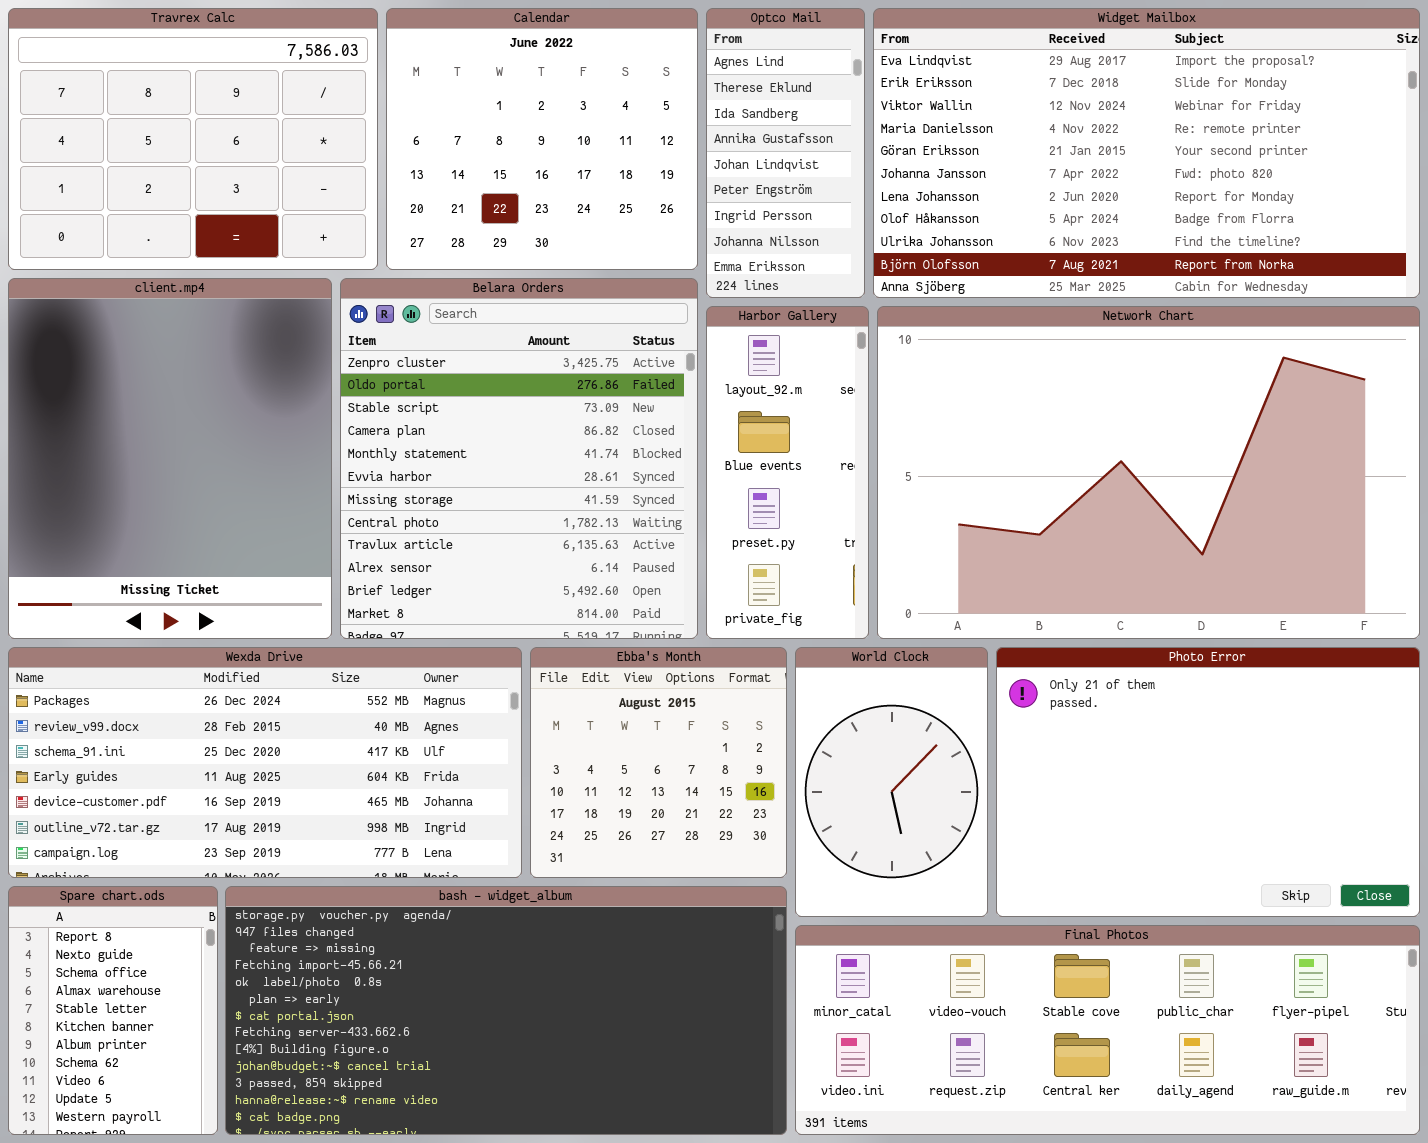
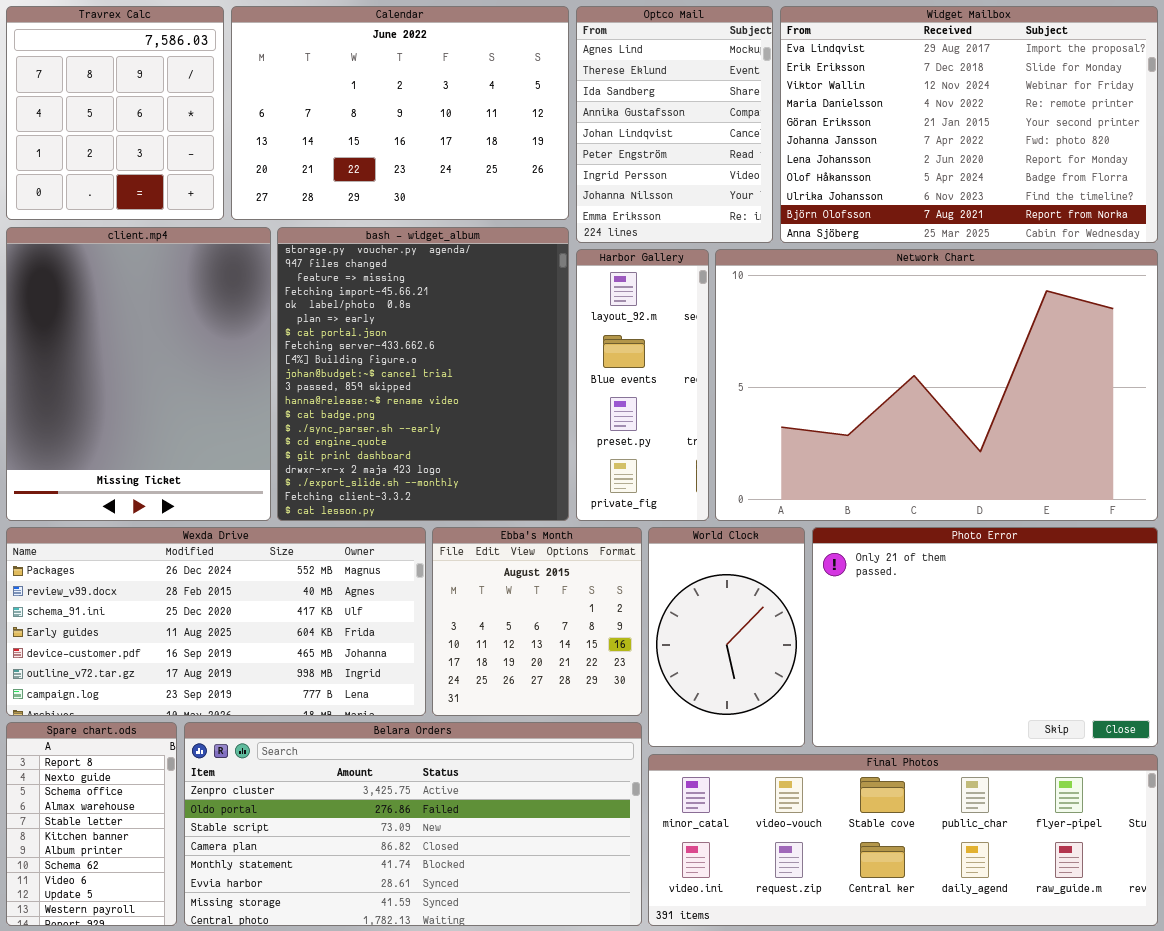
Travrex Calc: [8,8,378,270] -> [6,6,224,220], resized
Calendar: [386,8,698,270] -> [231,6,569,220], resized
Optco Mail: [706,8,865,298] -> [576,6,773,243], resized
Widget Mailbox: [873,8,1420,298] -> [780,6,1158,243], resized
Belara Orders: [340,278,698,639] -> [184,722,642,926], moved, resized
bash - widget_album: [225,886,787,1135] -> [277,227,569,521], moved, resized

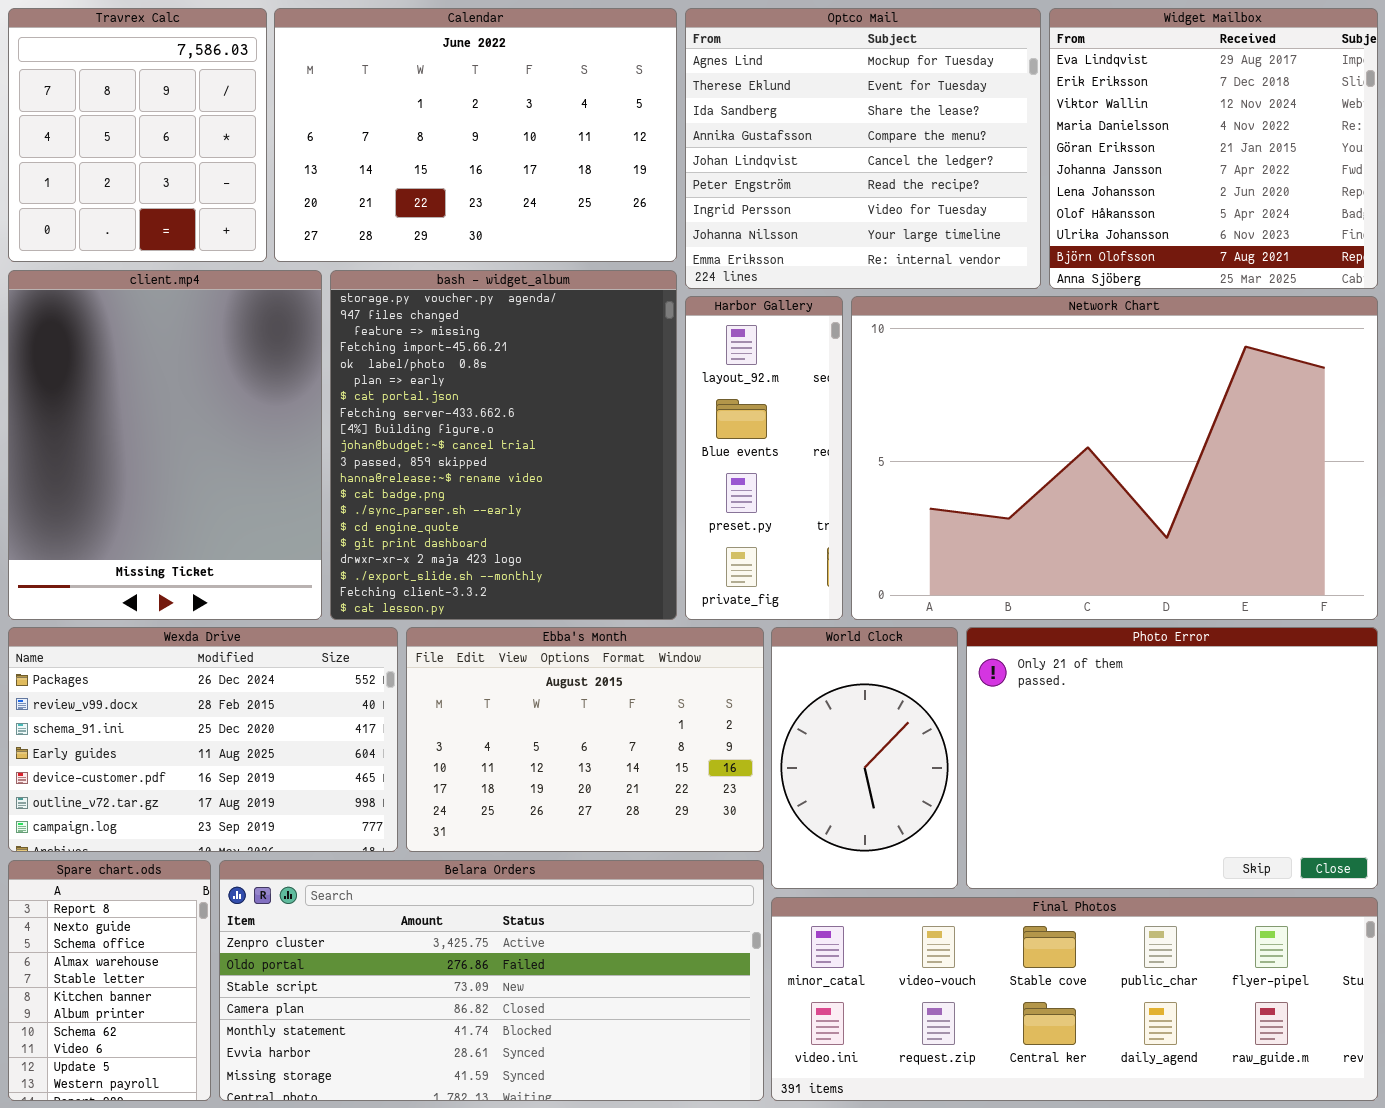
Optco Mail: [576,6,773,243] -> [685,8,1041,289], resized
Widget Mailbox: [780,6,1158,243] -> [1049,8,1378,289], resized
Wexda Drive: [6,527,426,716] -> [8,627,398,852], resized
Ebba's Month: [432,527,642,716] -> [406,627,764,852], resized

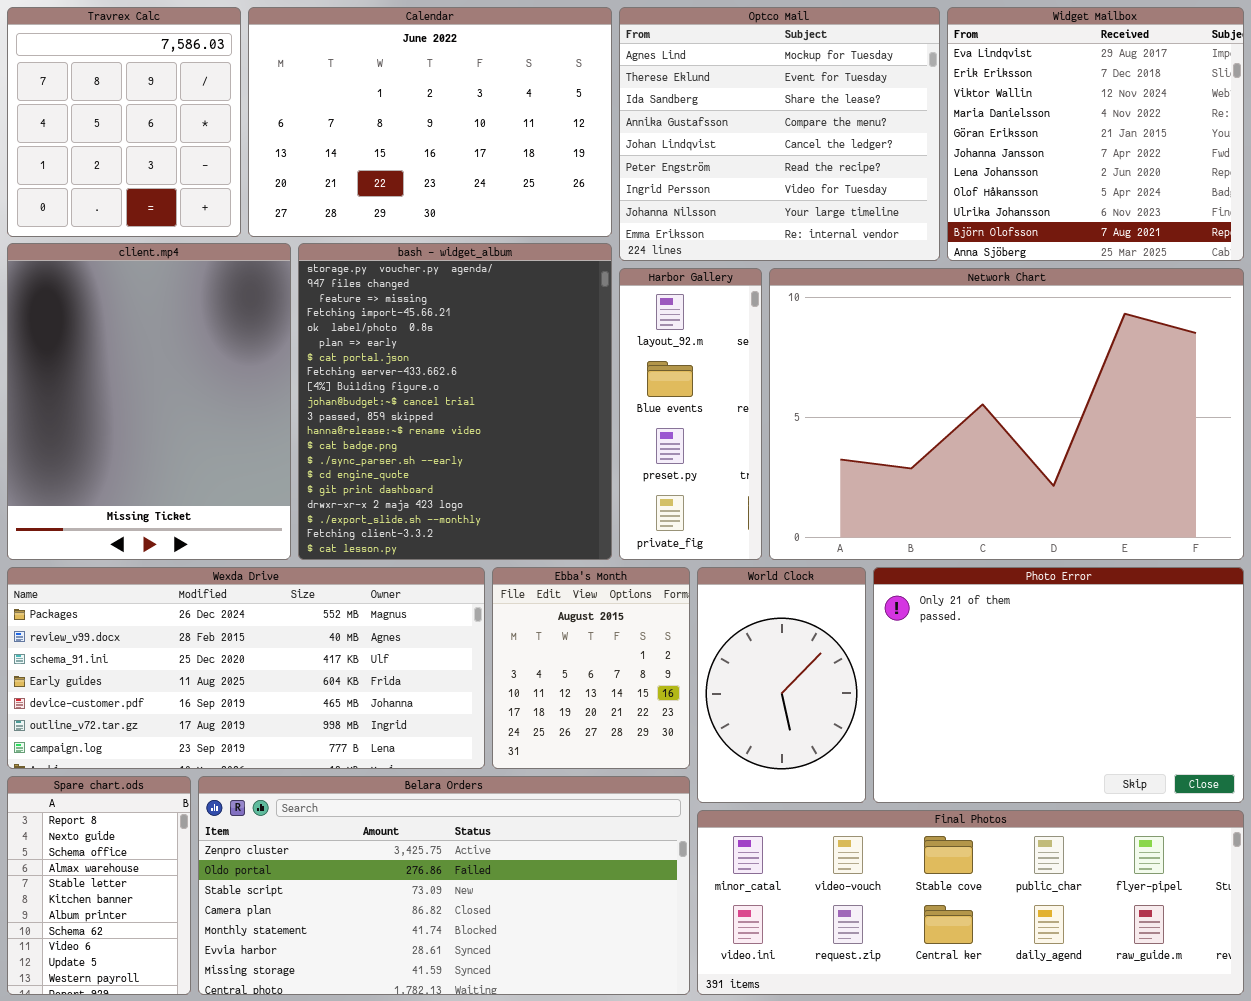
Wexda Drive: [8,627,398,852] -> [7,567,485,769], resized
Ebba's Month: [406,627,764,852] -> [492,567,690,769], resized

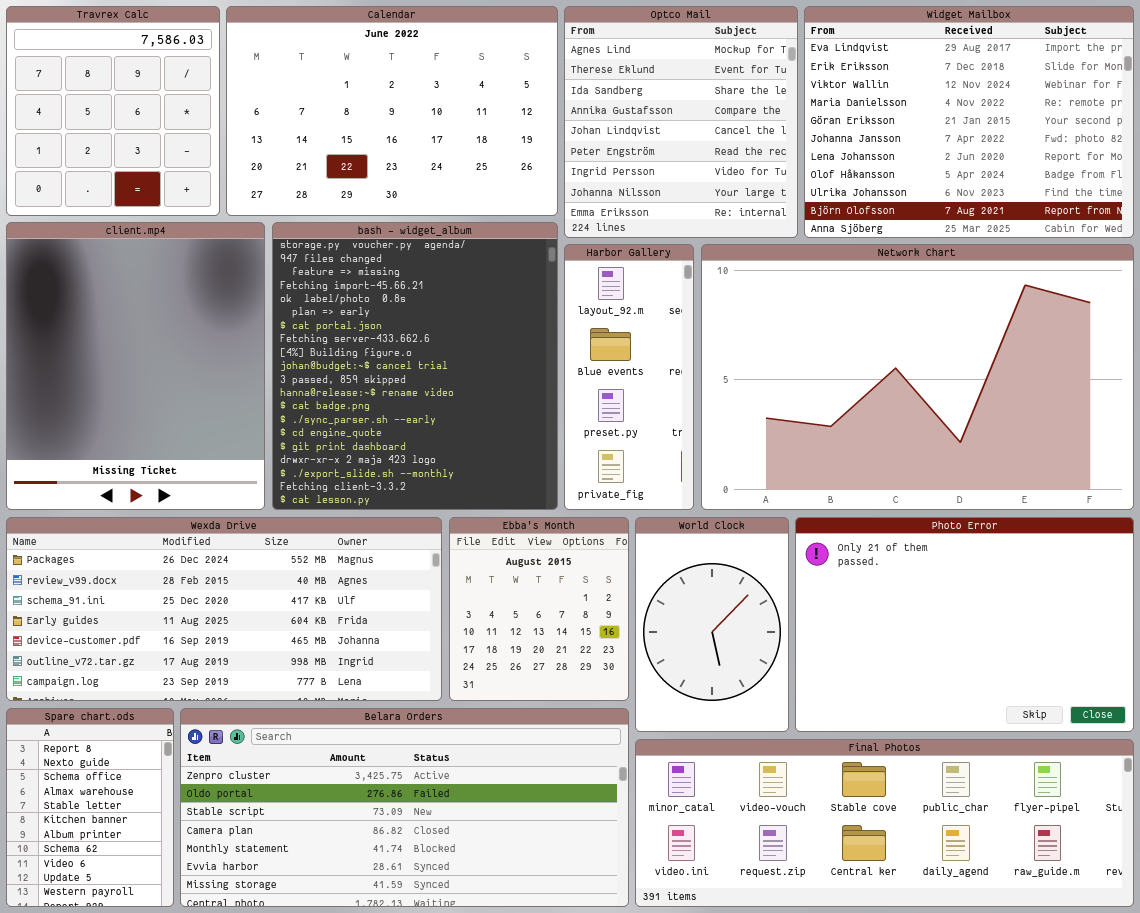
Optco Mail: [619,7,940,261] -> [564,6,798,238], resized
Widget Mailbox: [947,7,1244,261] -> [804,6,1134,238], resized

